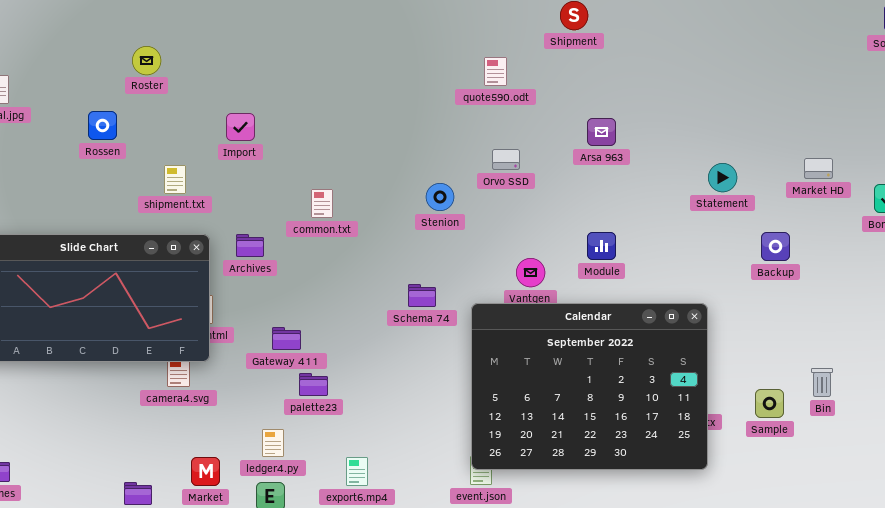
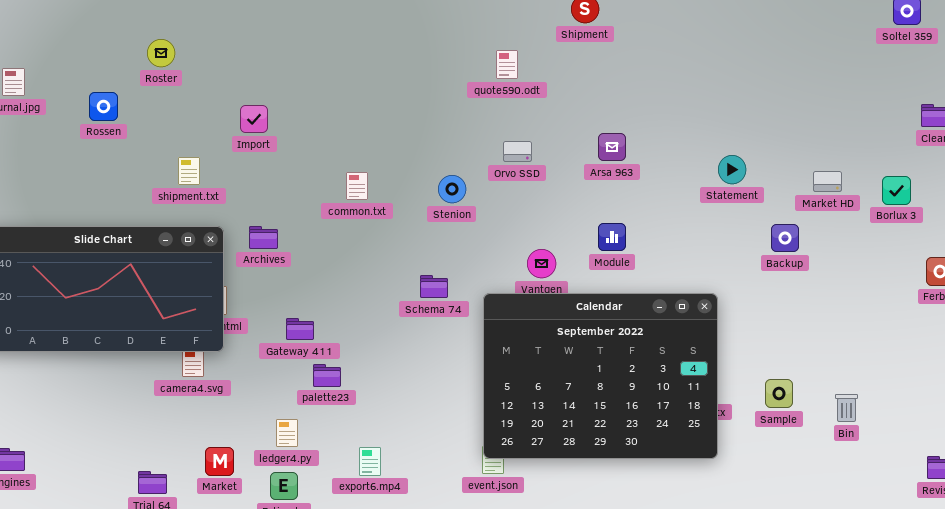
Rossen: [88,111,117,140] -> [89,92,118,121], moved
Arsa 963: [587,118,616,146] -> [598,133,626,161], moved
Market HD: [804,158,833,179] -> [813,171,842,192], moved
common.txt: [311,189,333,218] -> [346,172,368,200], moved
Bin: [811,368,833,397] -> [835,394,858,422], moved

